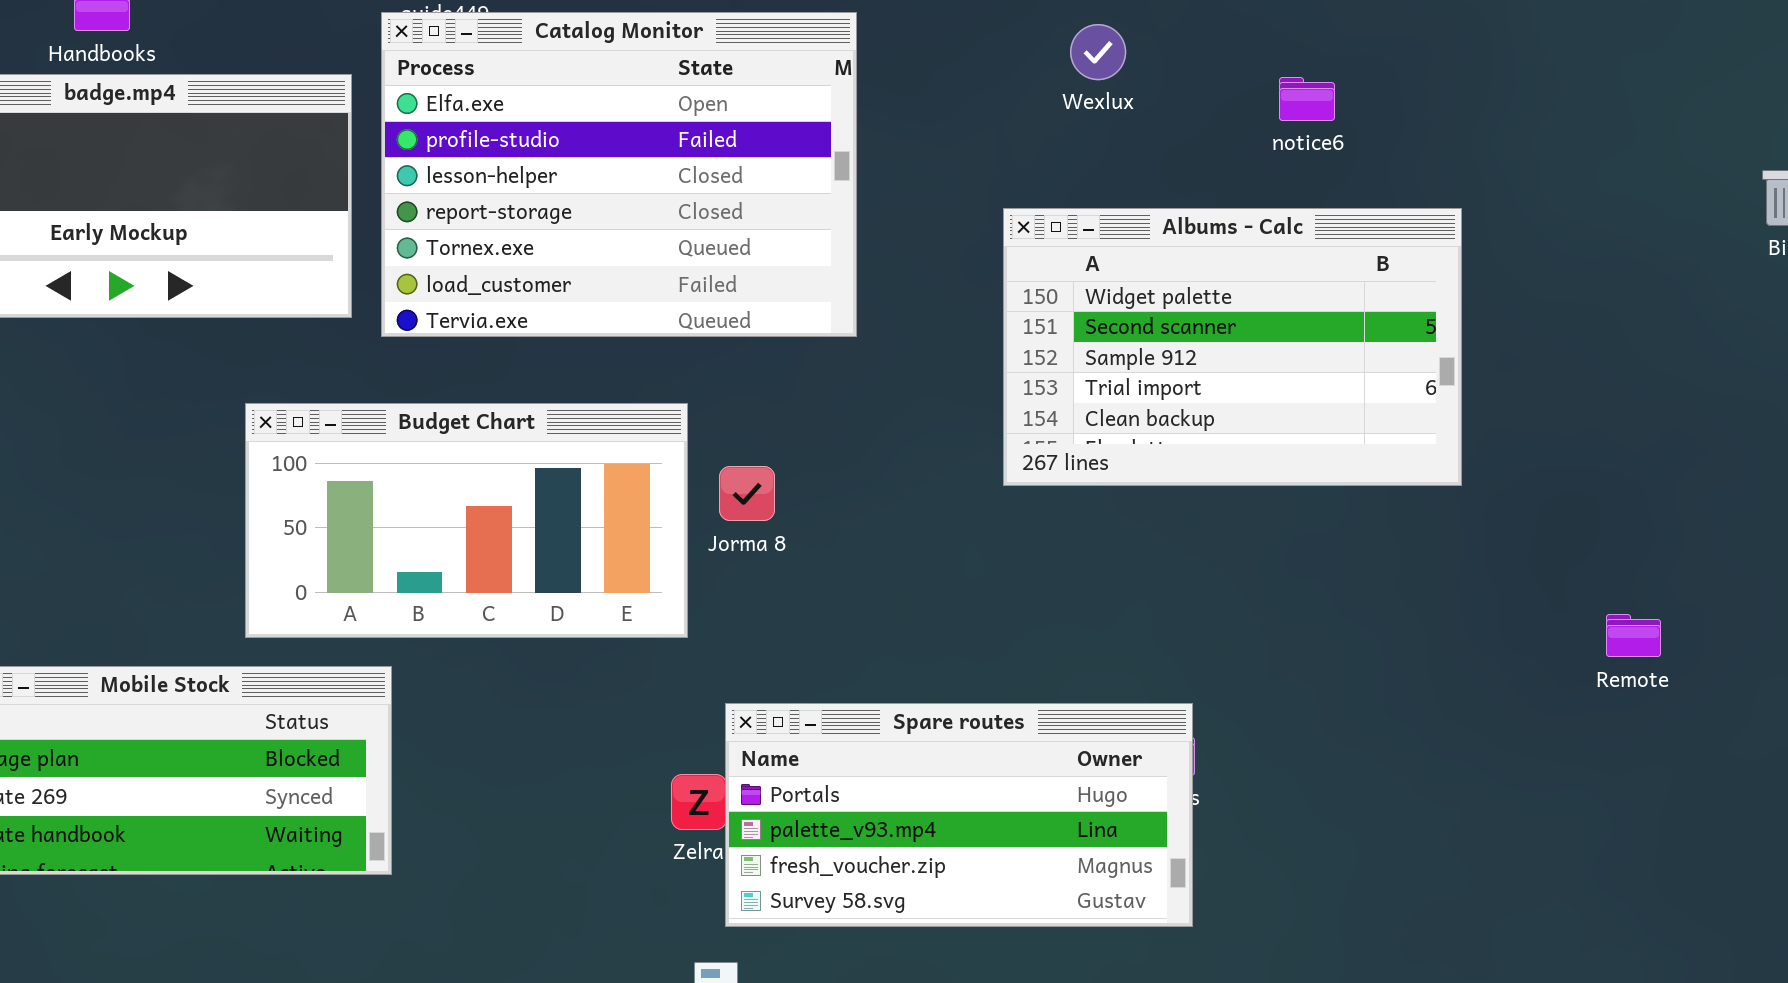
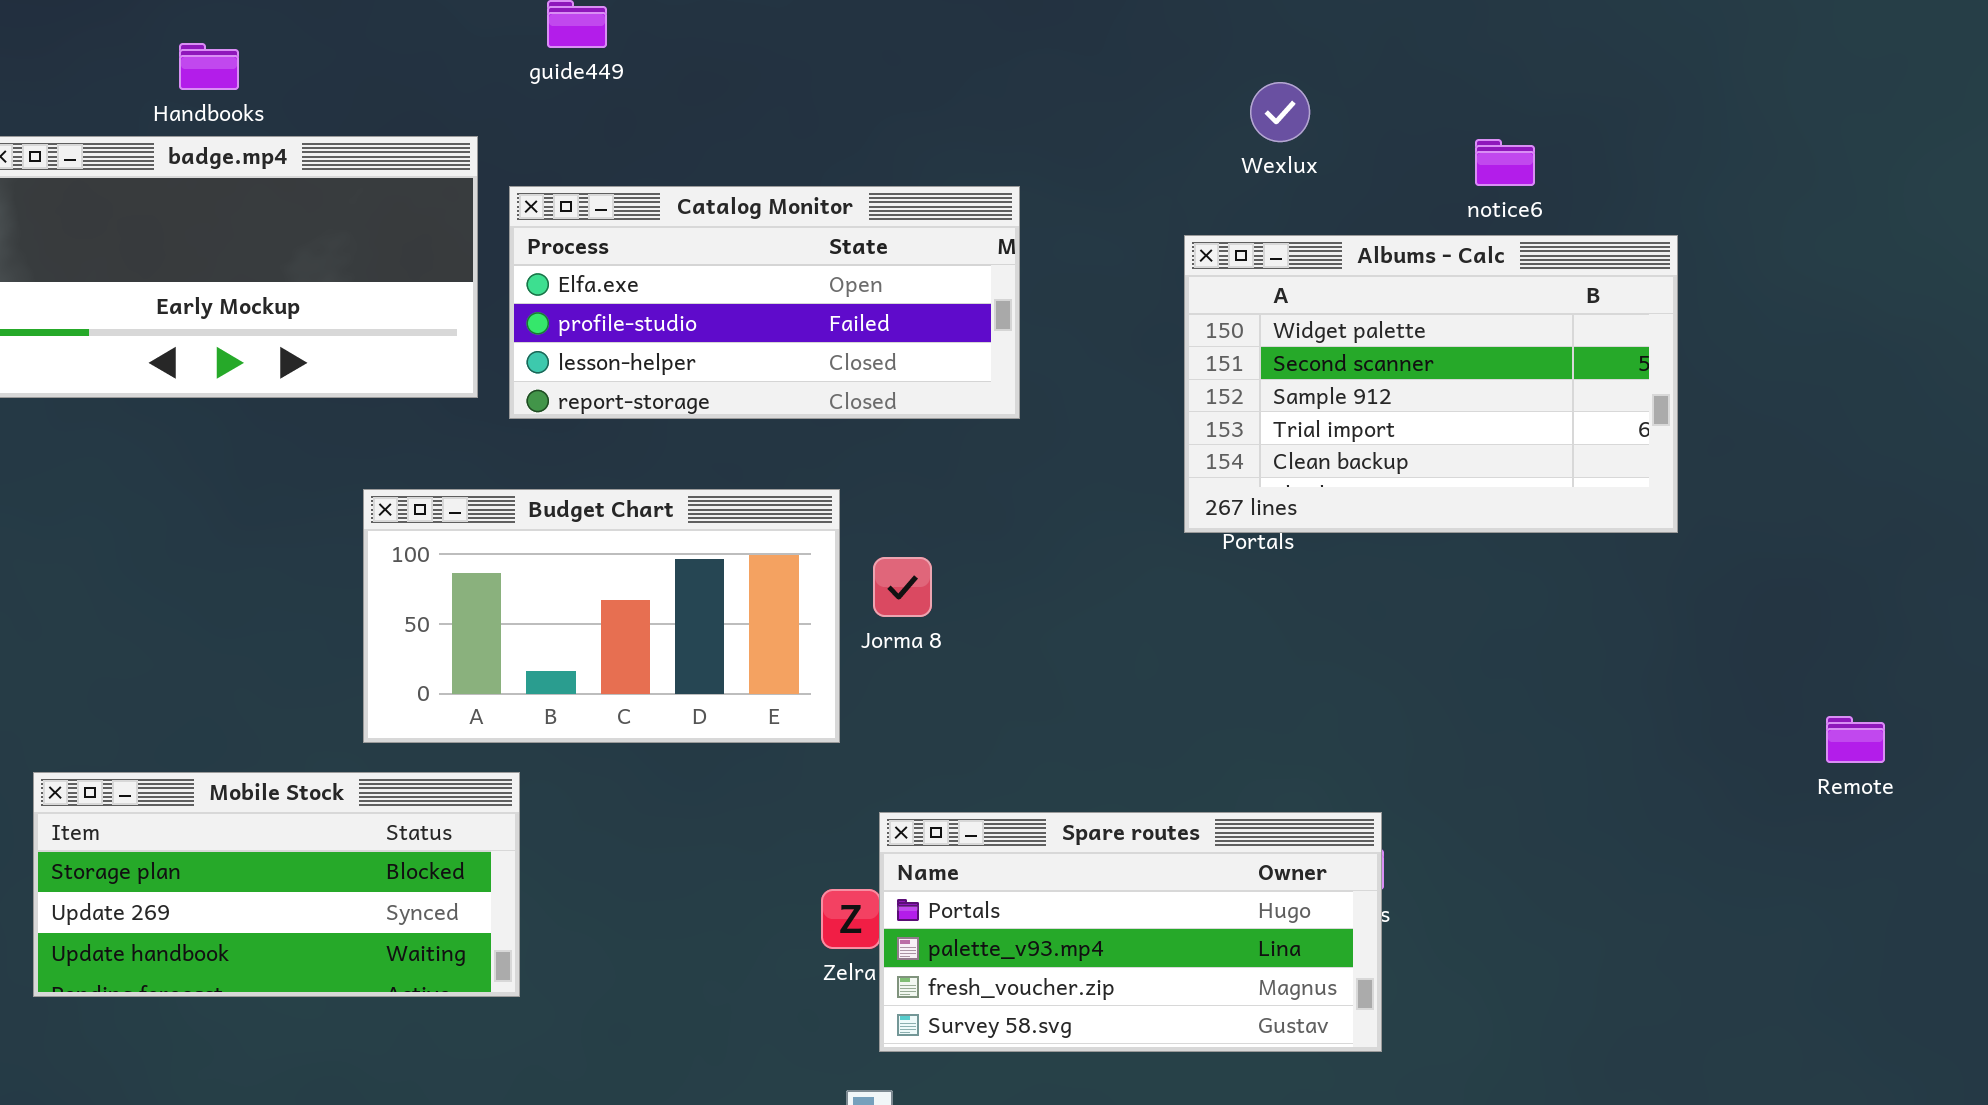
Catalog Monitor: [381,12,857,337] -> [509,186,1020,419], resized
Albums - Calc: [1003,208,1462,486] -> [1184,235,1678,533], moved

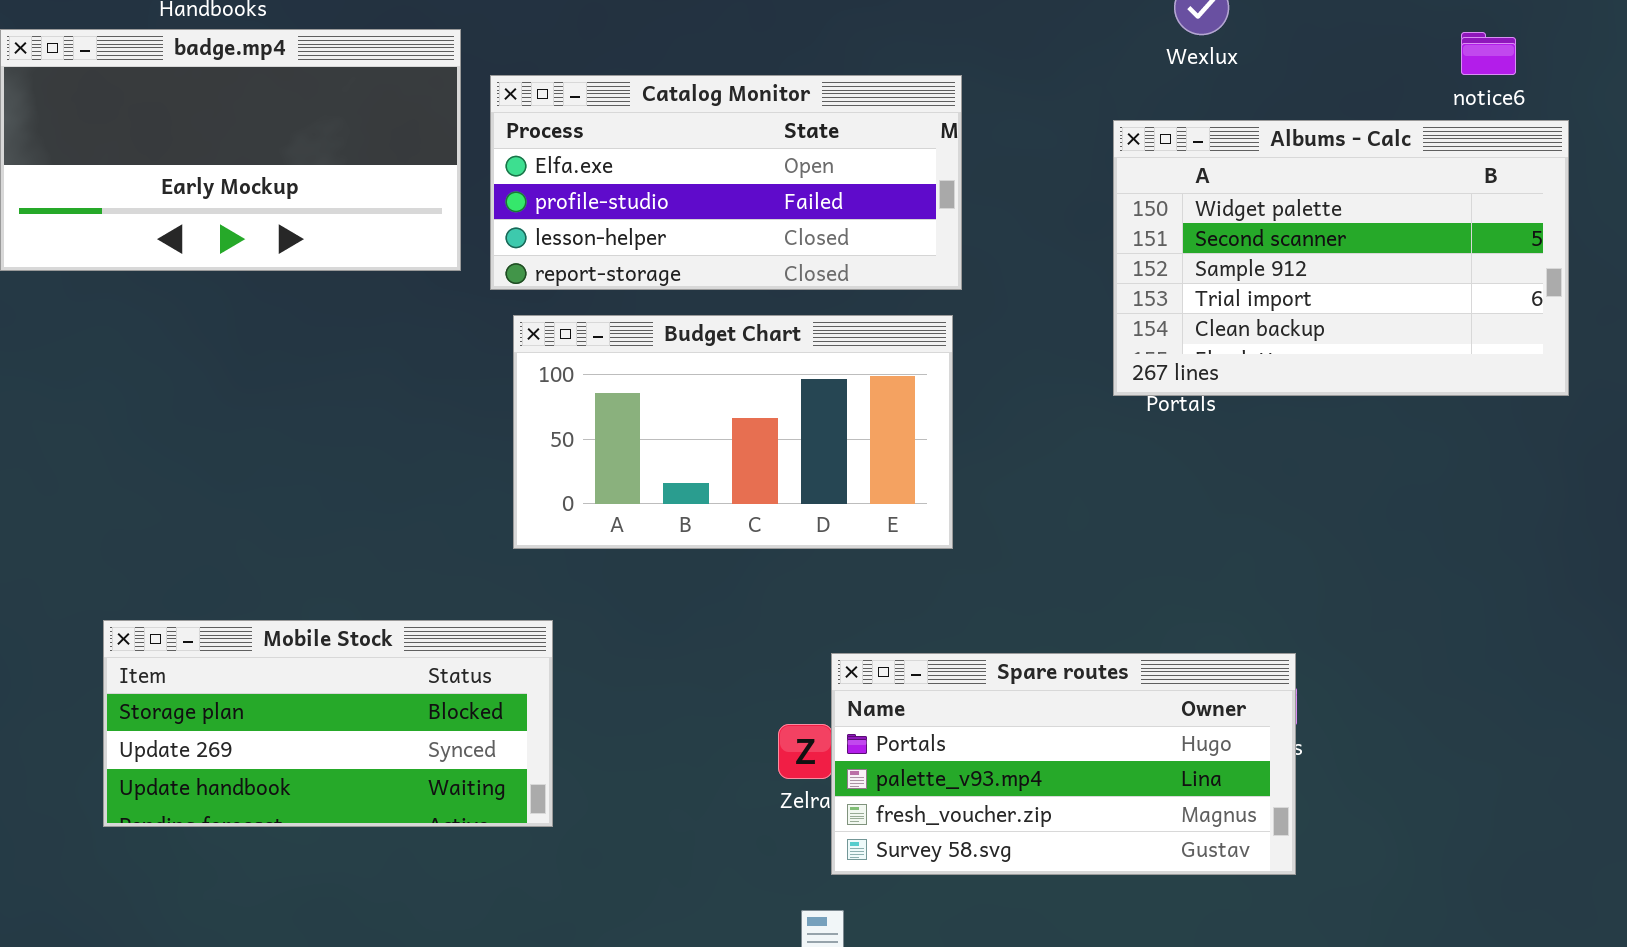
notice6: [1475,139,1535,186] -> [1461,32,1516,75], moved
Budget Chart: [363,489,840,743] -> [513,315,953,549], moved
Mobile Stock: [33,772,520,997] -> [103,620,553,827], moved

